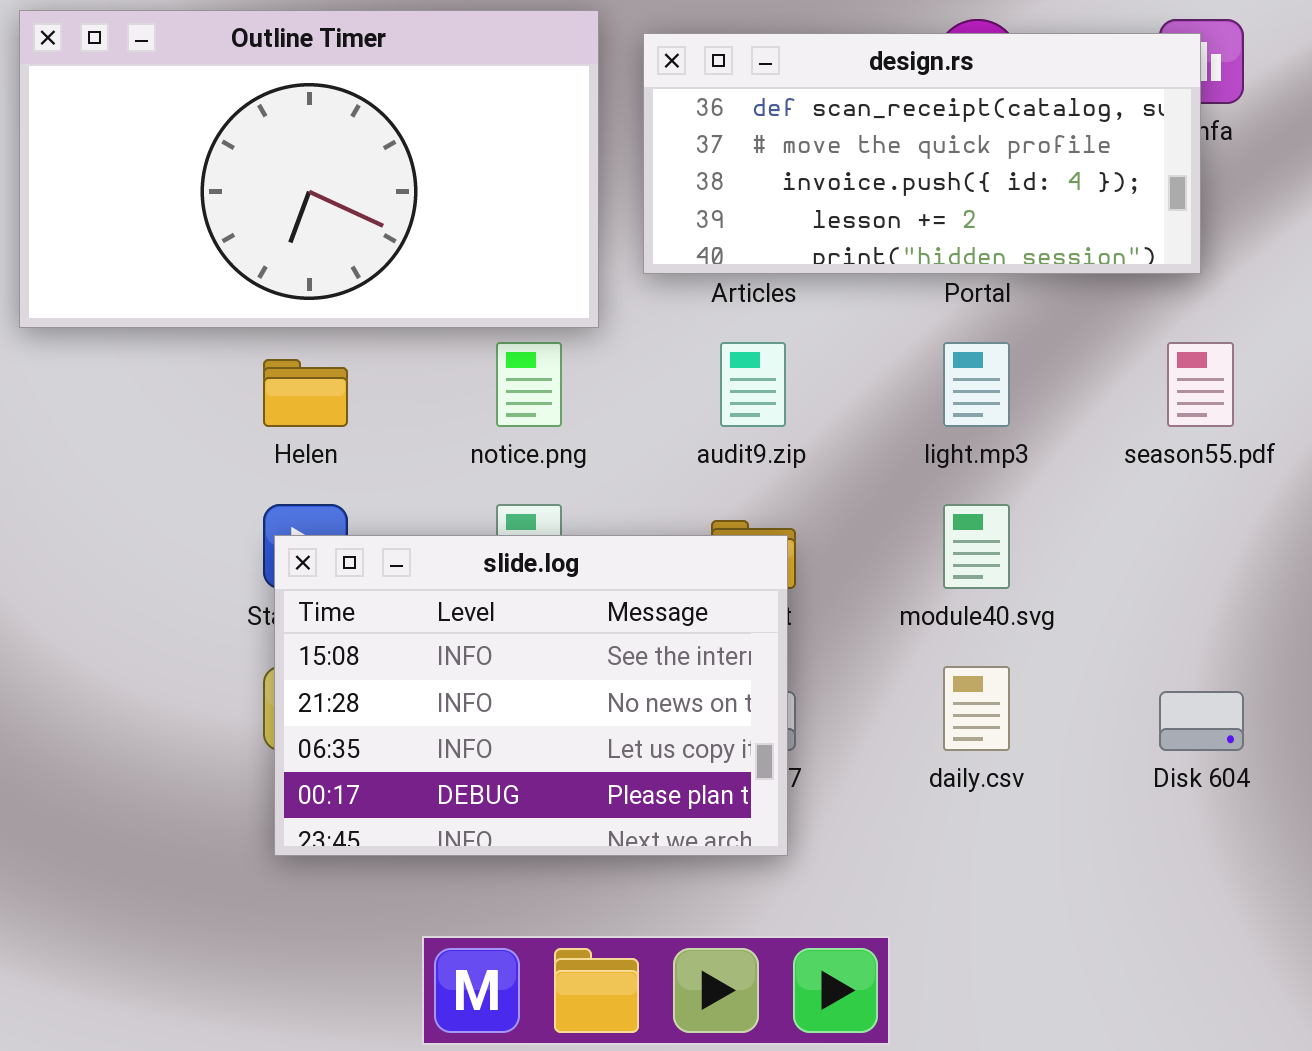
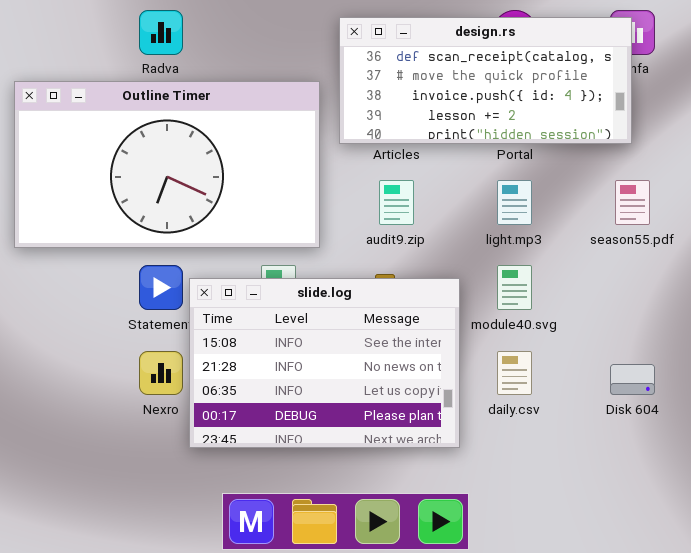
Outline Timer: [19,10,599,328] -> [14,81,320,248], moved
slide.log: [274,535,788,856] -> [189,278,460,448], moved

